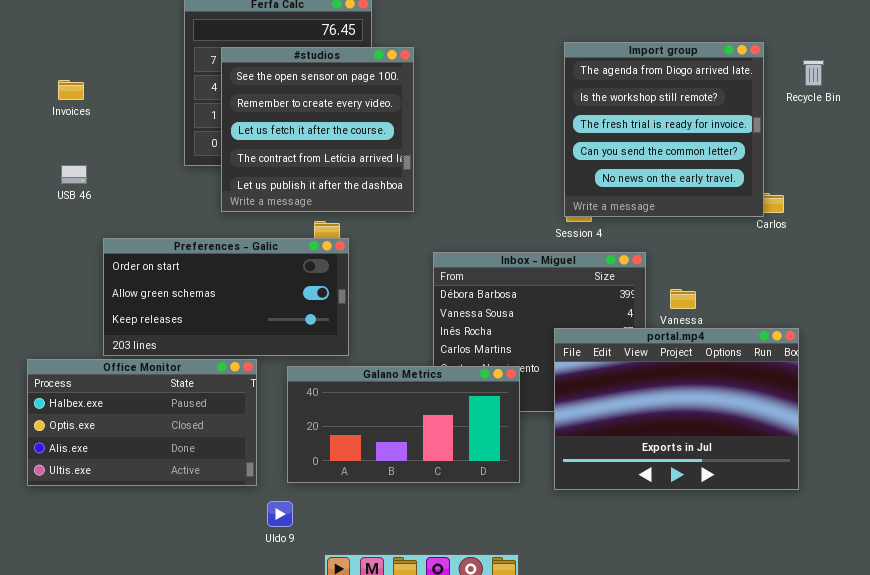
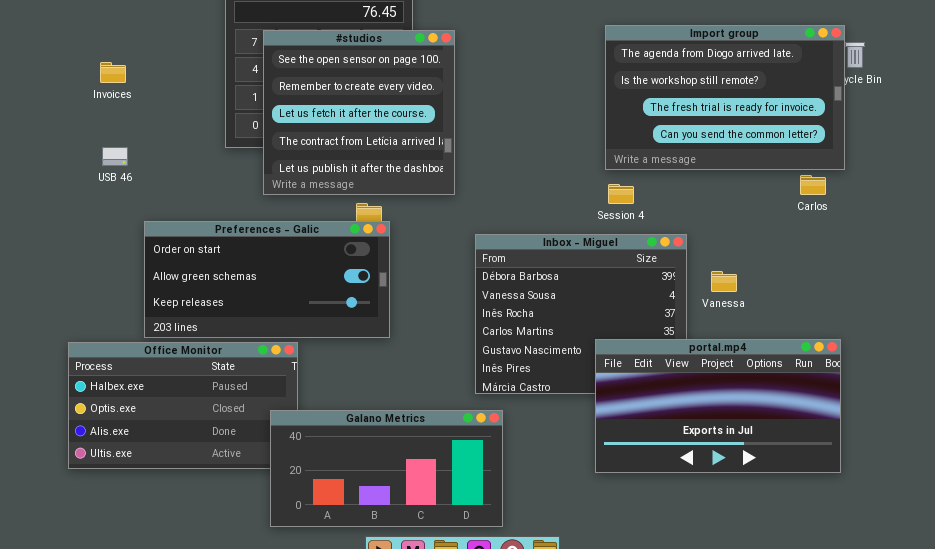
Import group: [564,42,764,217] -> [605,25,845,170], resized
portal.mp4: [554,328,799,490] -> [595,339,841,473], resized
Galano Metrics: [287,366,520,483] -> [270,410,503,527], moved

